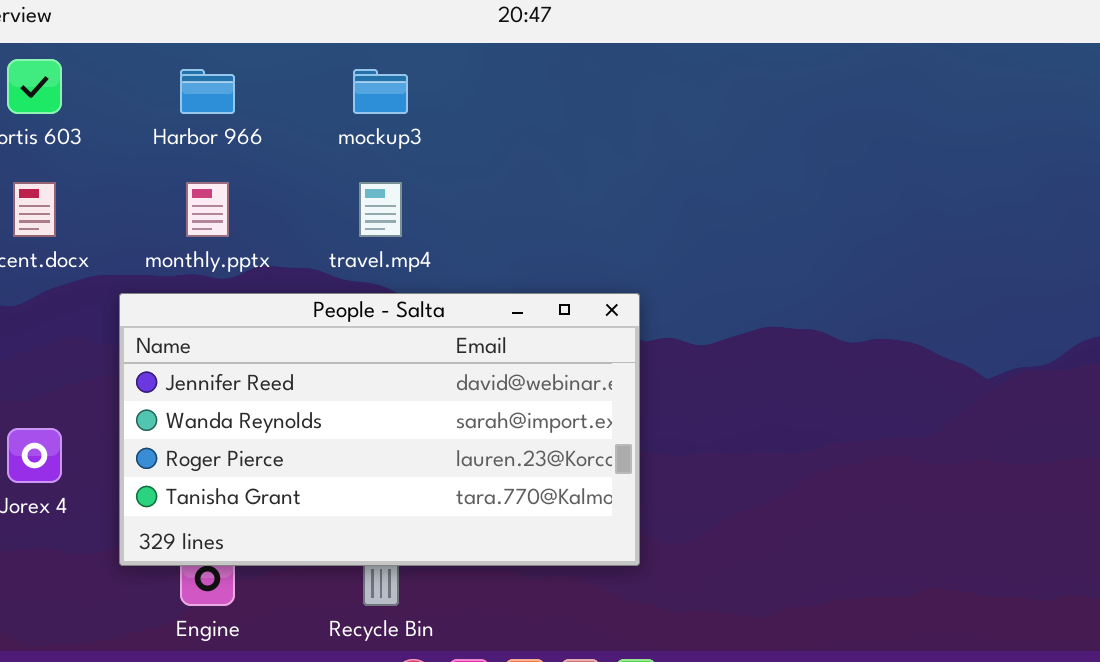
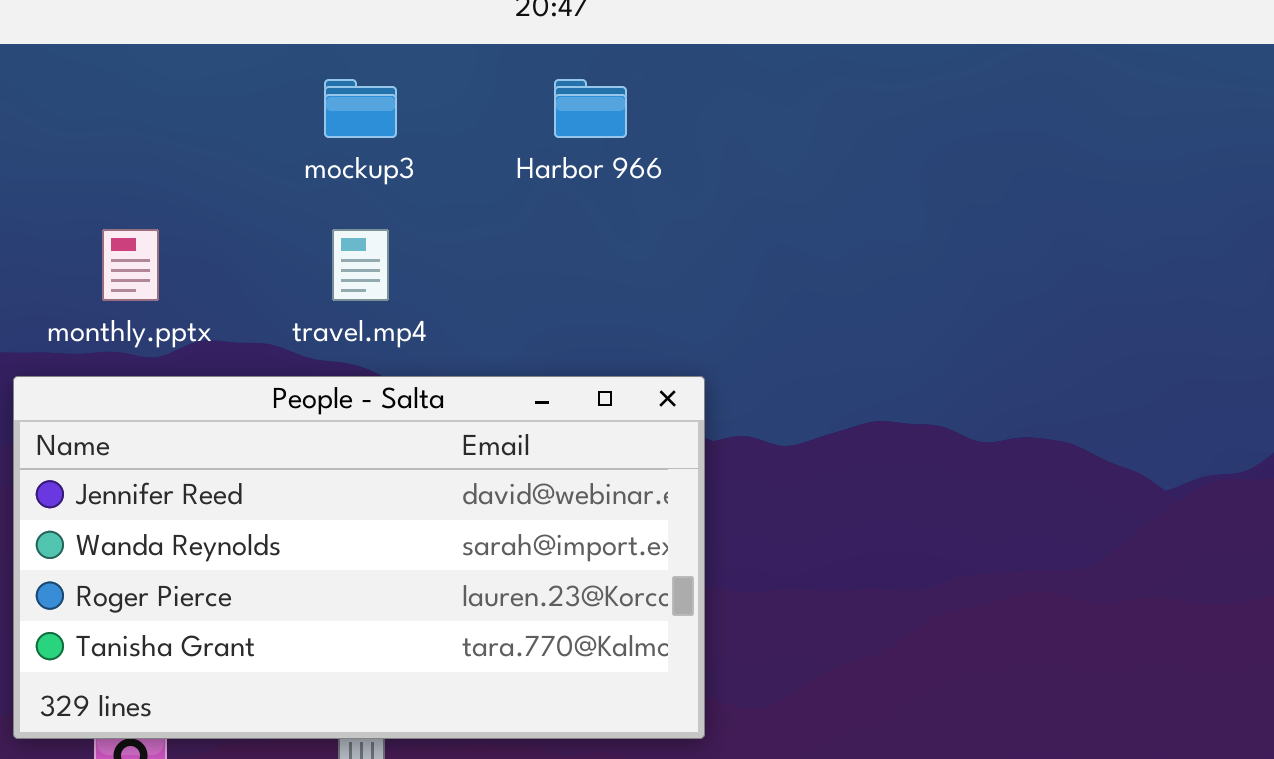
Harbor 966: [180,69,235,114] -> [554,79,627,138], moved

